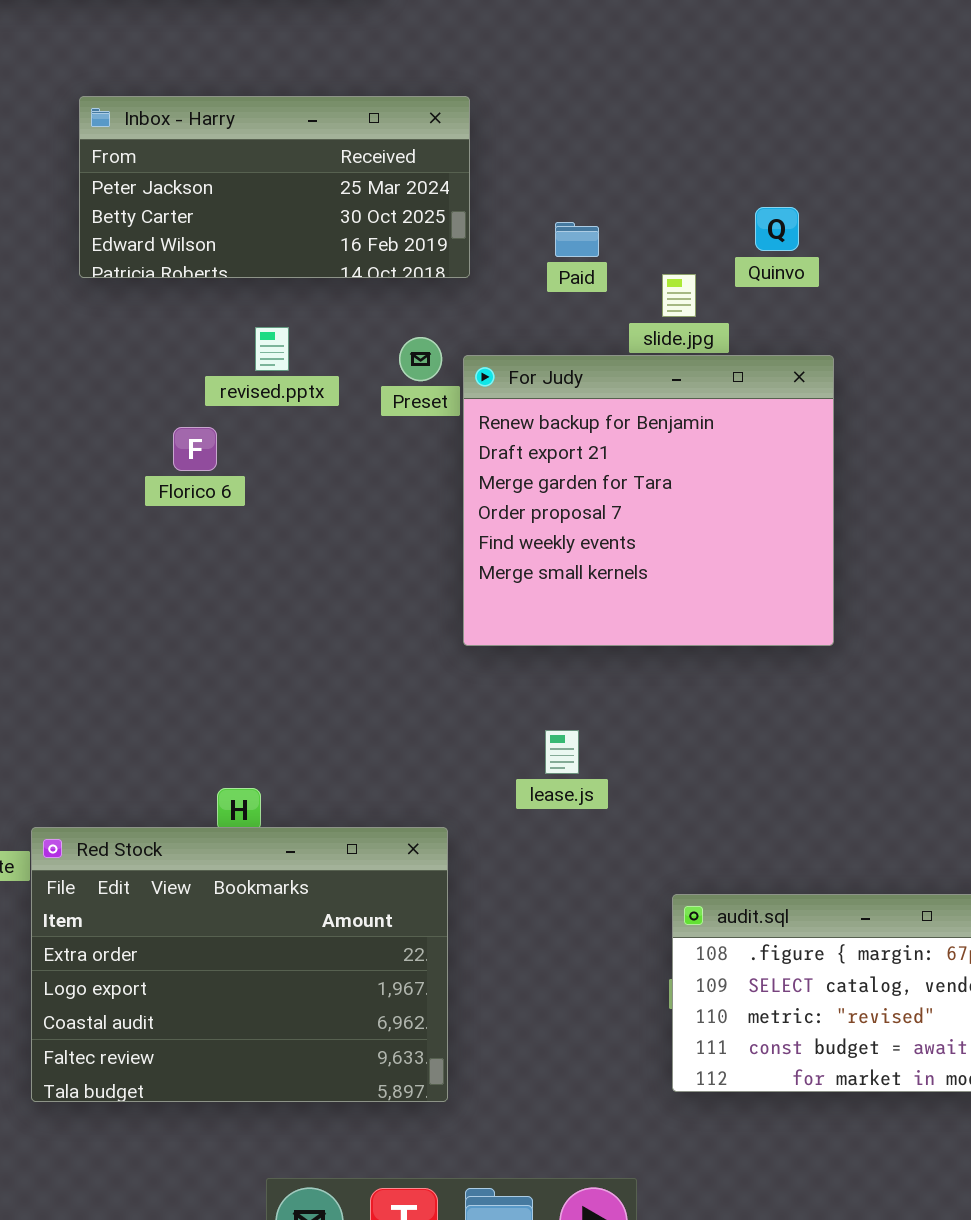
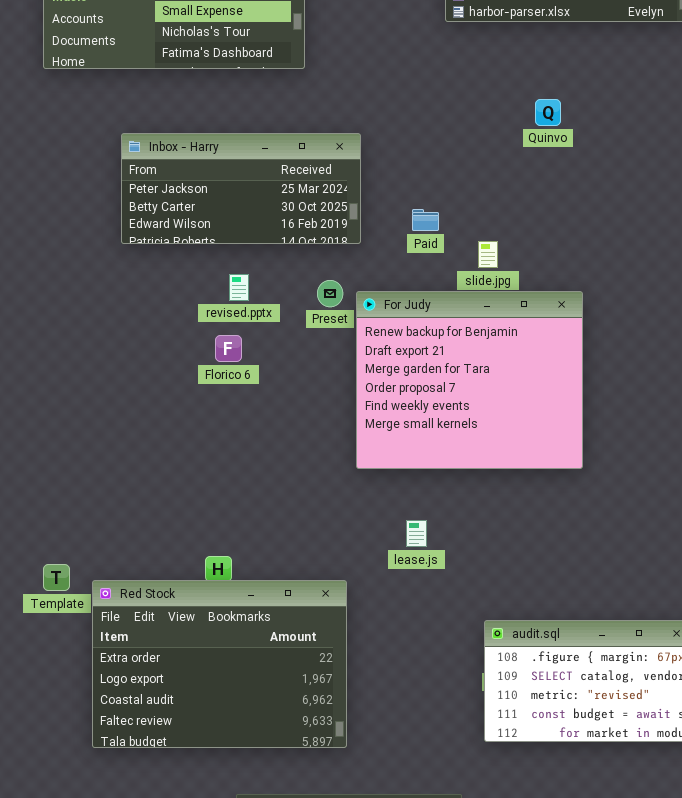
Quinvo: [755,207,799,251] -> [535,99,561,126], moved
Florico 6: [173,427,217,471] -> [215,335,242,362], moved

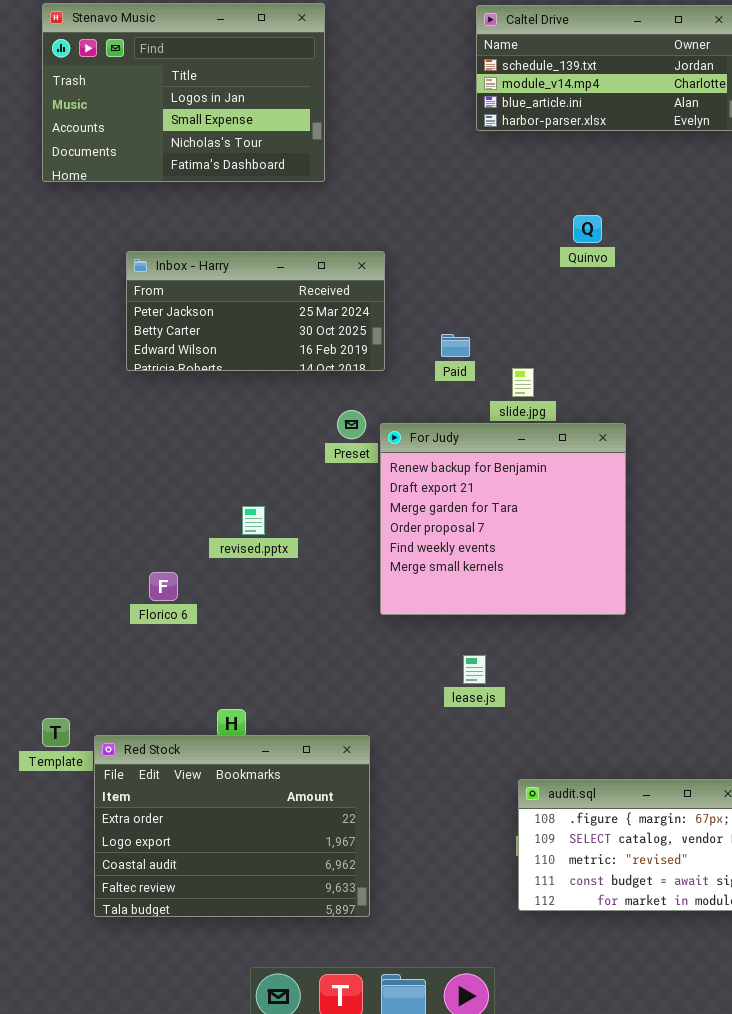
revised.pptx: [229,274,249,301] -> [242,506,265,535], moved
Florico 6: [215,335,242,362] -> [149,572,178,601], moved
lease.js: [406,520,427,547] -> [463,655,486,684], moved

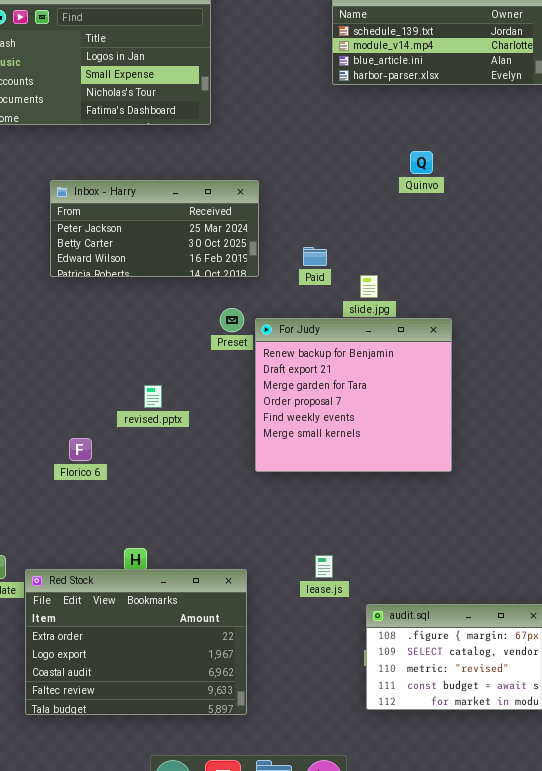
lease.js: [463,655,486,684] -> [315,555,333,578], moved

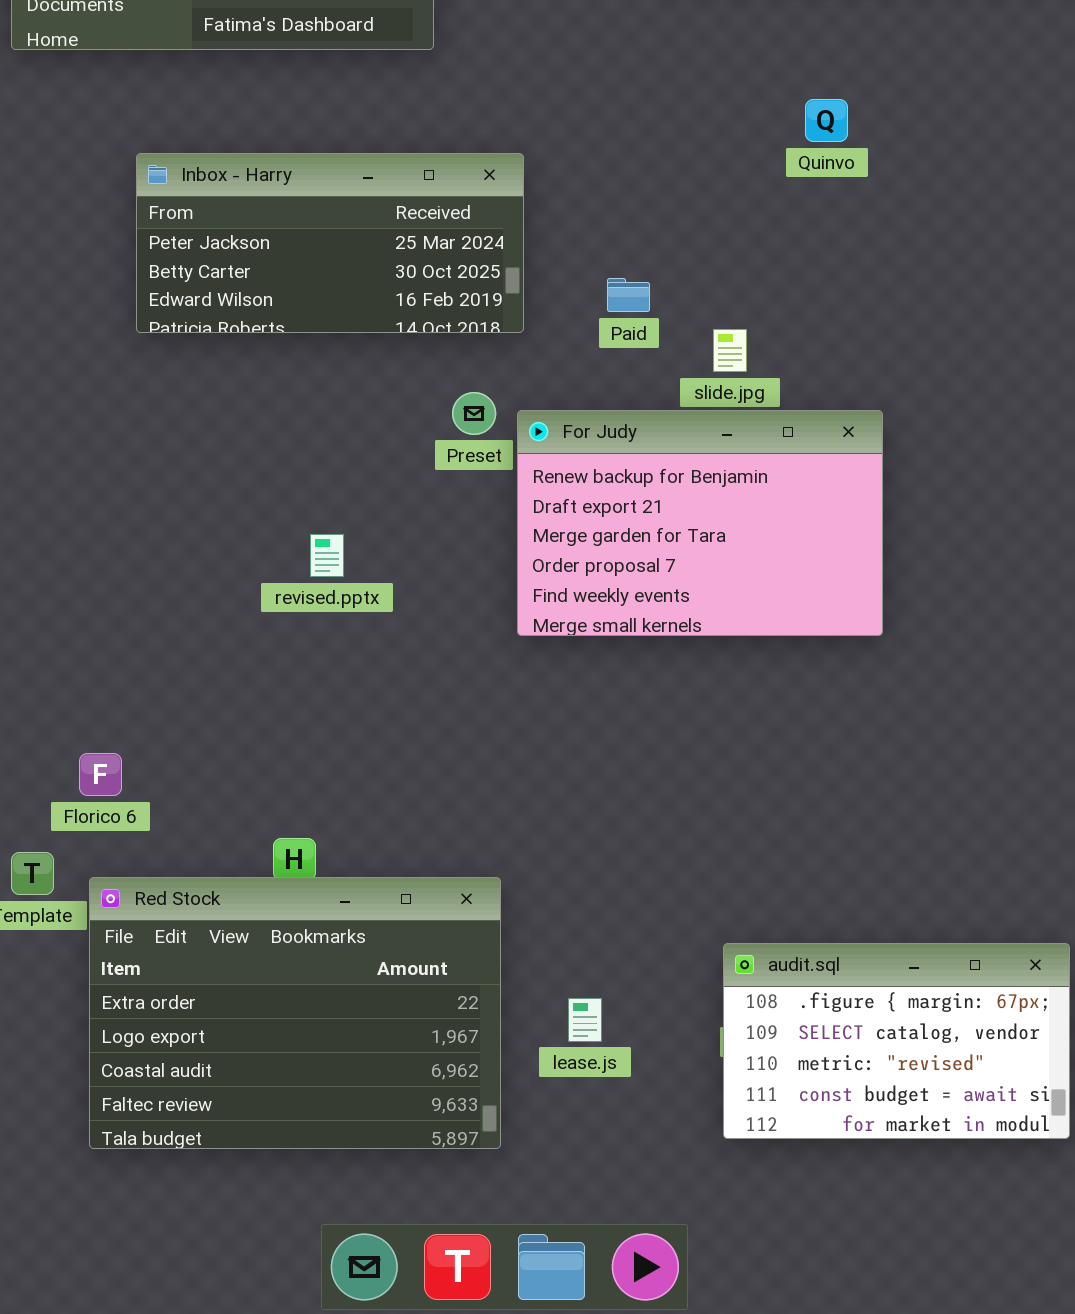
For Judy: [255,318,452,472] -> [517,410,883,636], resized
Florico 6: [69,438,92,461] -> [79,753,122,796], moved
lease.js: [315,555,333,578] -> [568,998,602,1042], moved

